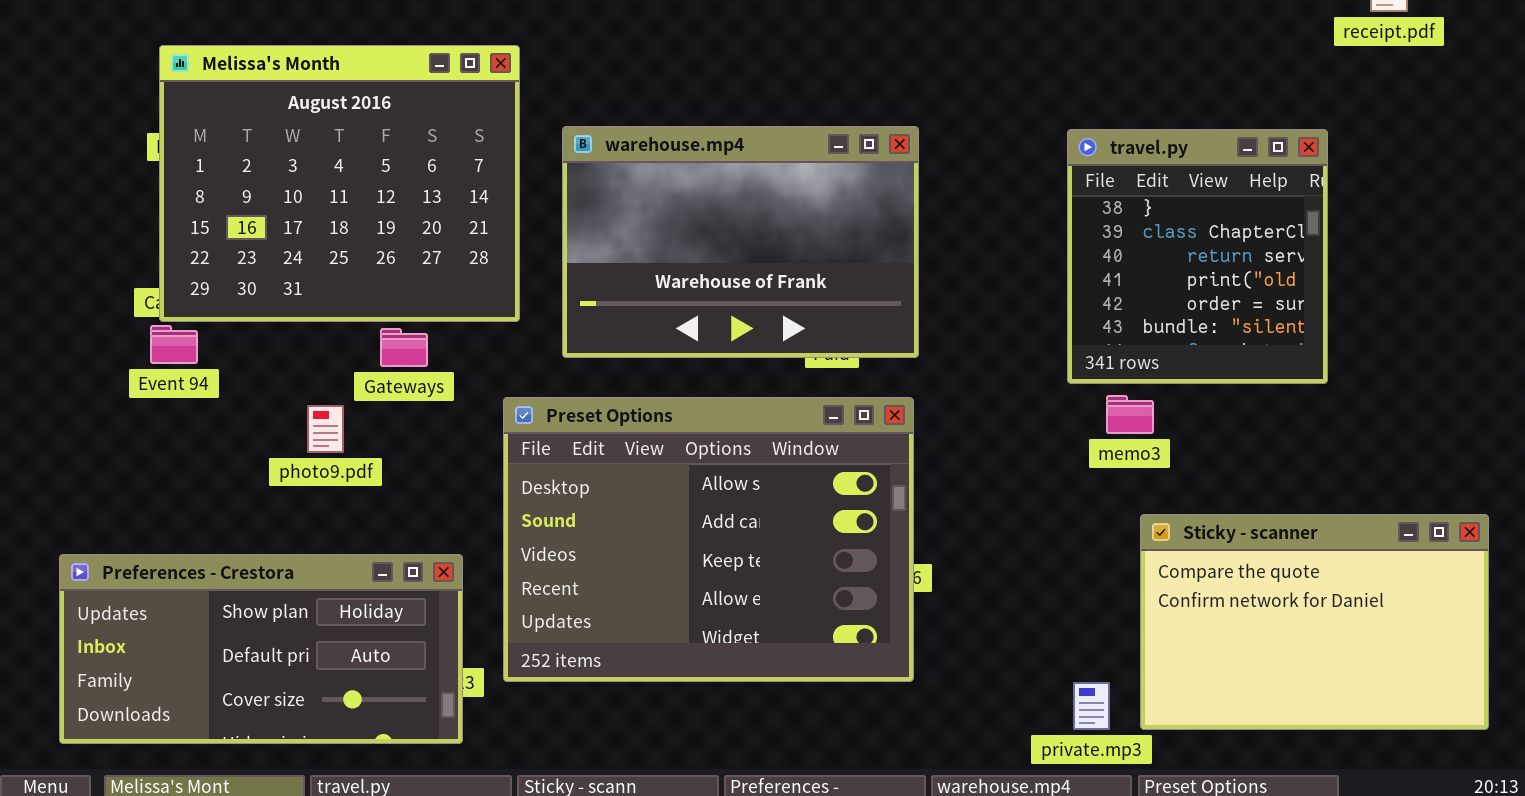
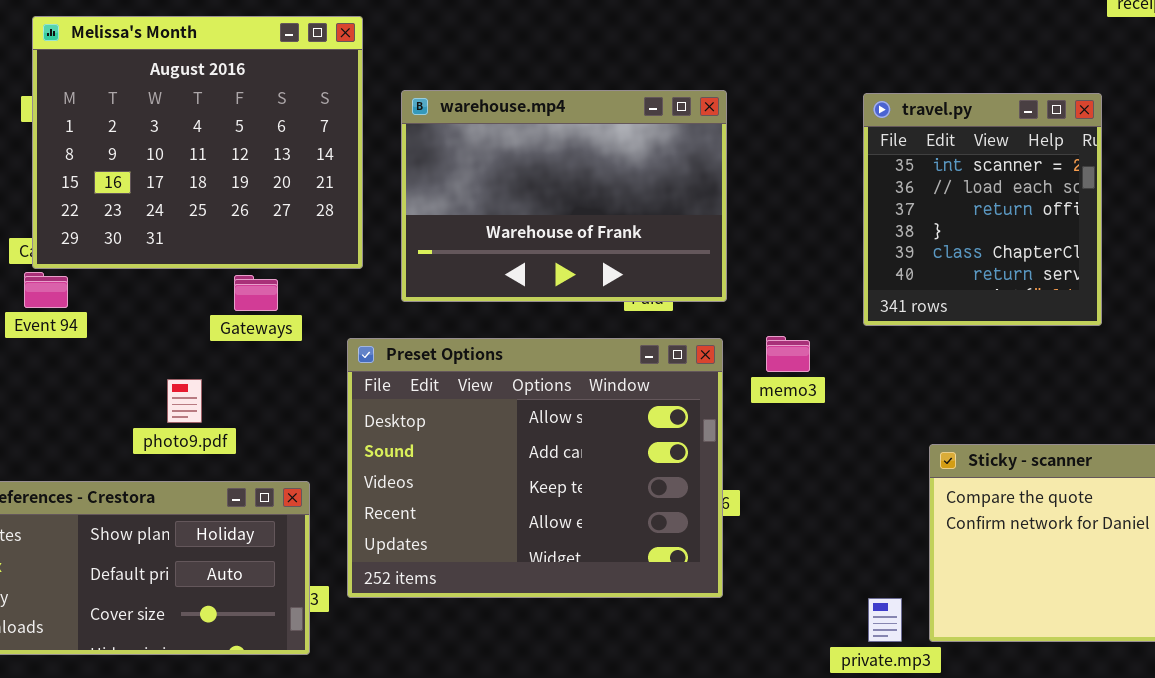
travel.py: [1067,129,1328,384] -> [863,93,1102,326], scrolled up 3 rows
memo3: [1106,395,1154,434] -> [766,336,810,372], moved
photo9.pdf: [307,405,344,453] -> [167,379,202,423], moved

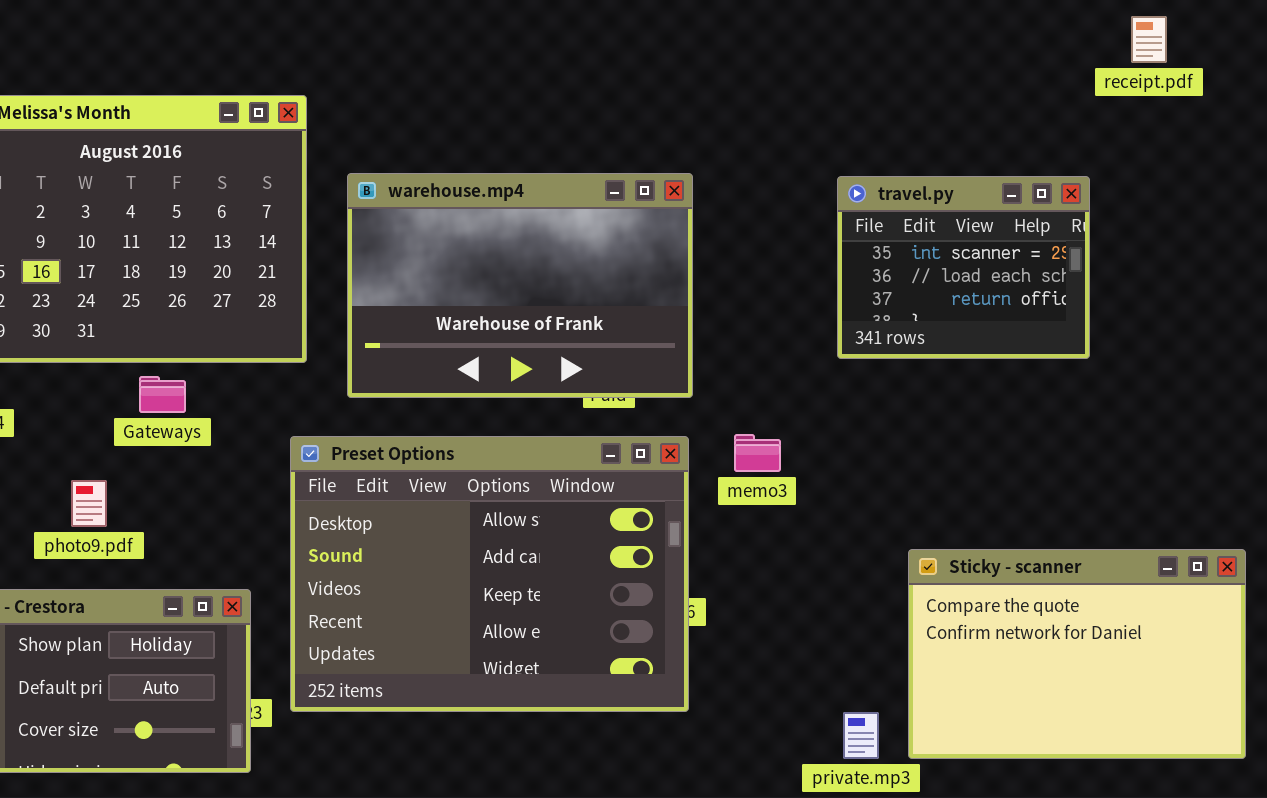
travel.py: [863,93,1102,326] -> [837,176,1090,359], resized
Gateways: [234,275,278,311] -> [139,376,186,413], moved
photo9.pdf: [167,379,202,423] -> [71,480,107,527], moved

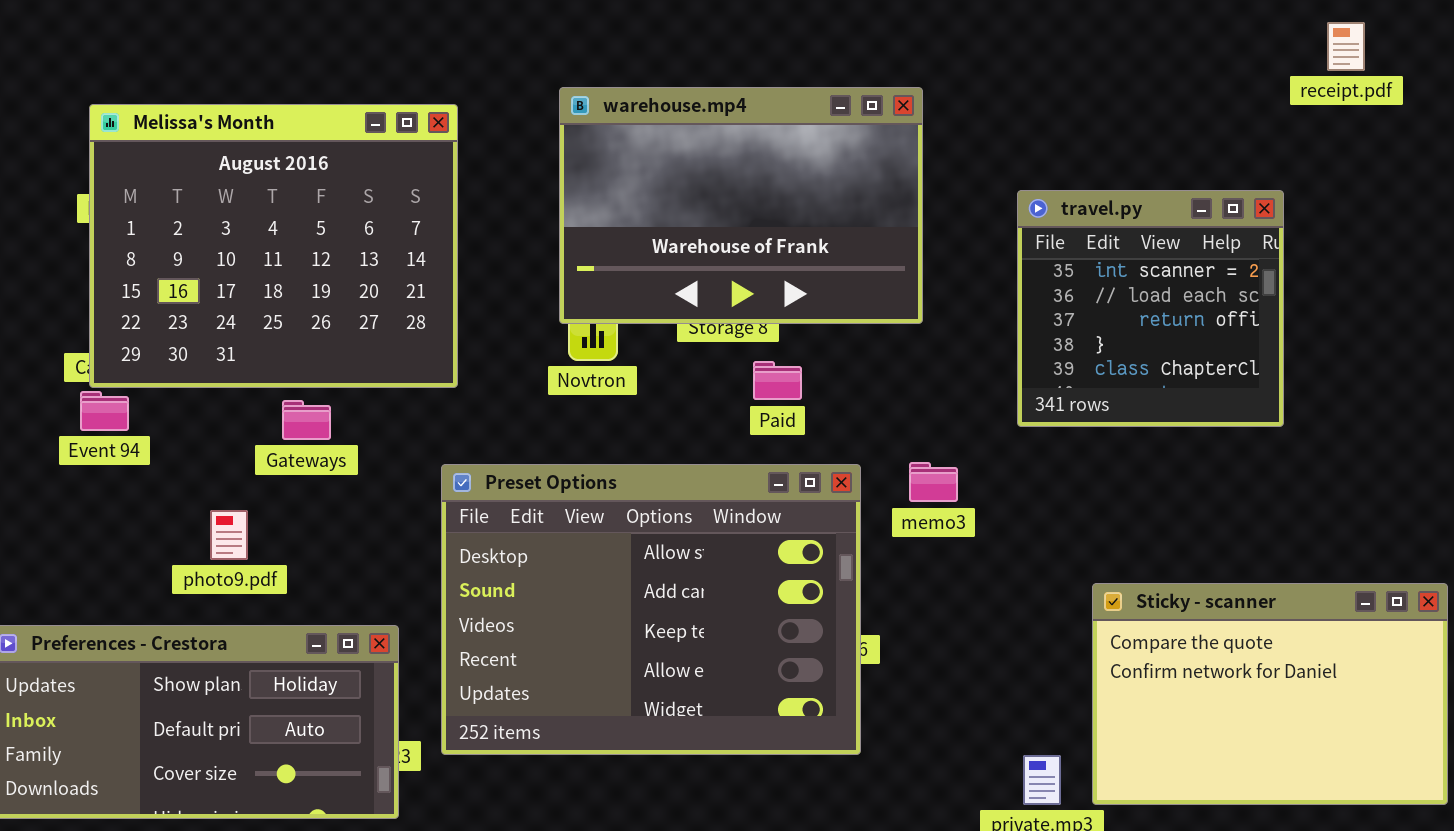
warehouse.mp4: [347,173,693,398] -> [559,87,923,324], moved
travel.py: [837,176,1090,359] -> [1017,190,1284,427], resized

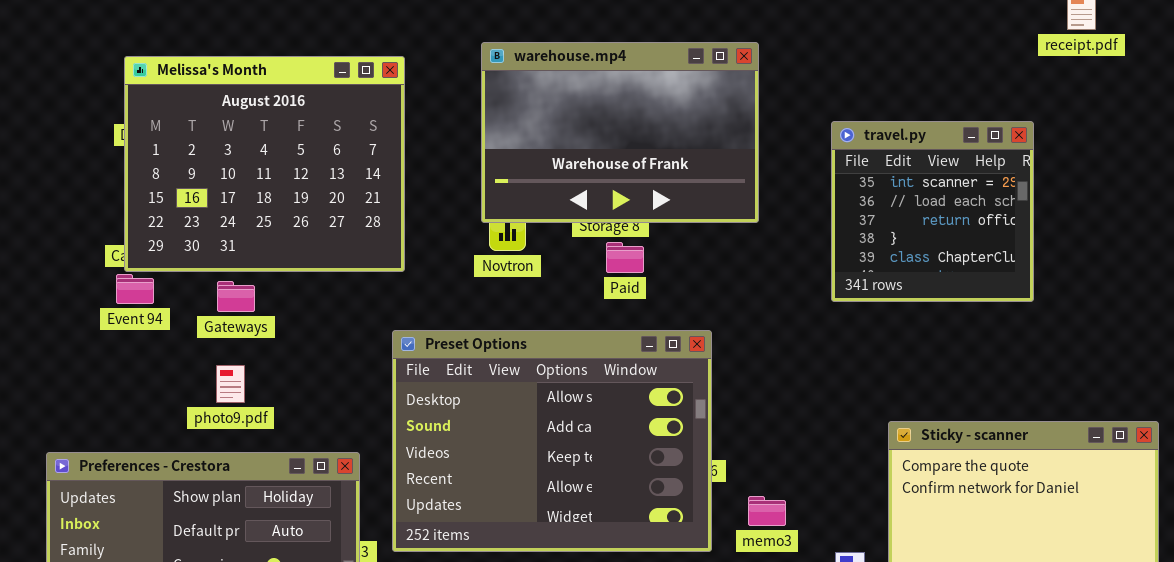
Paid: [753,361,802,400] -> [606,242,644,273], moved
Gateways: [282,400,331,440] -> [217,281,255,312], moved
memo3: [909,462,958,502] -> [748,496,786,526], moved

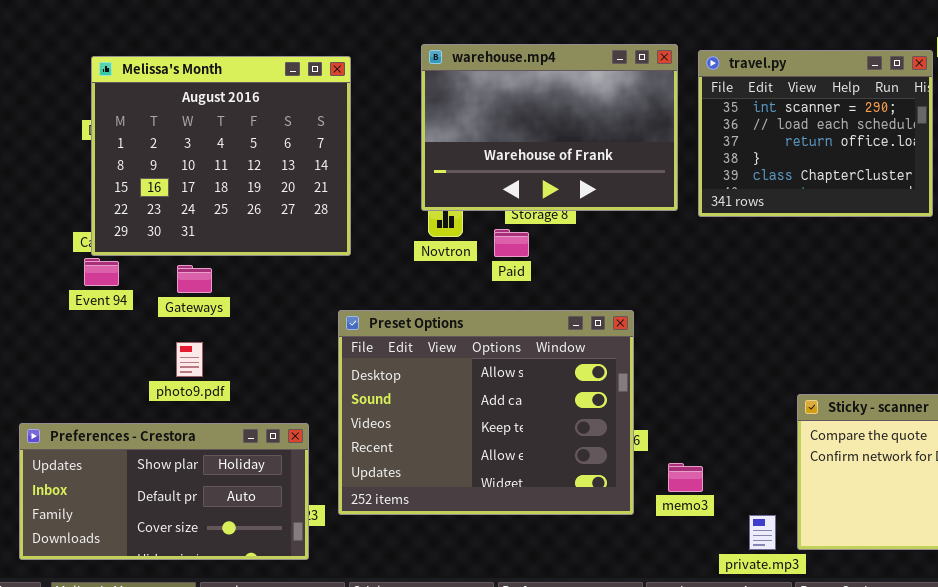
travel.py: [831,121,1034,302] -> [698,50,933,217], moved, resized
Paid: [606,242,644,273] -> [494,229,529,257], moved

